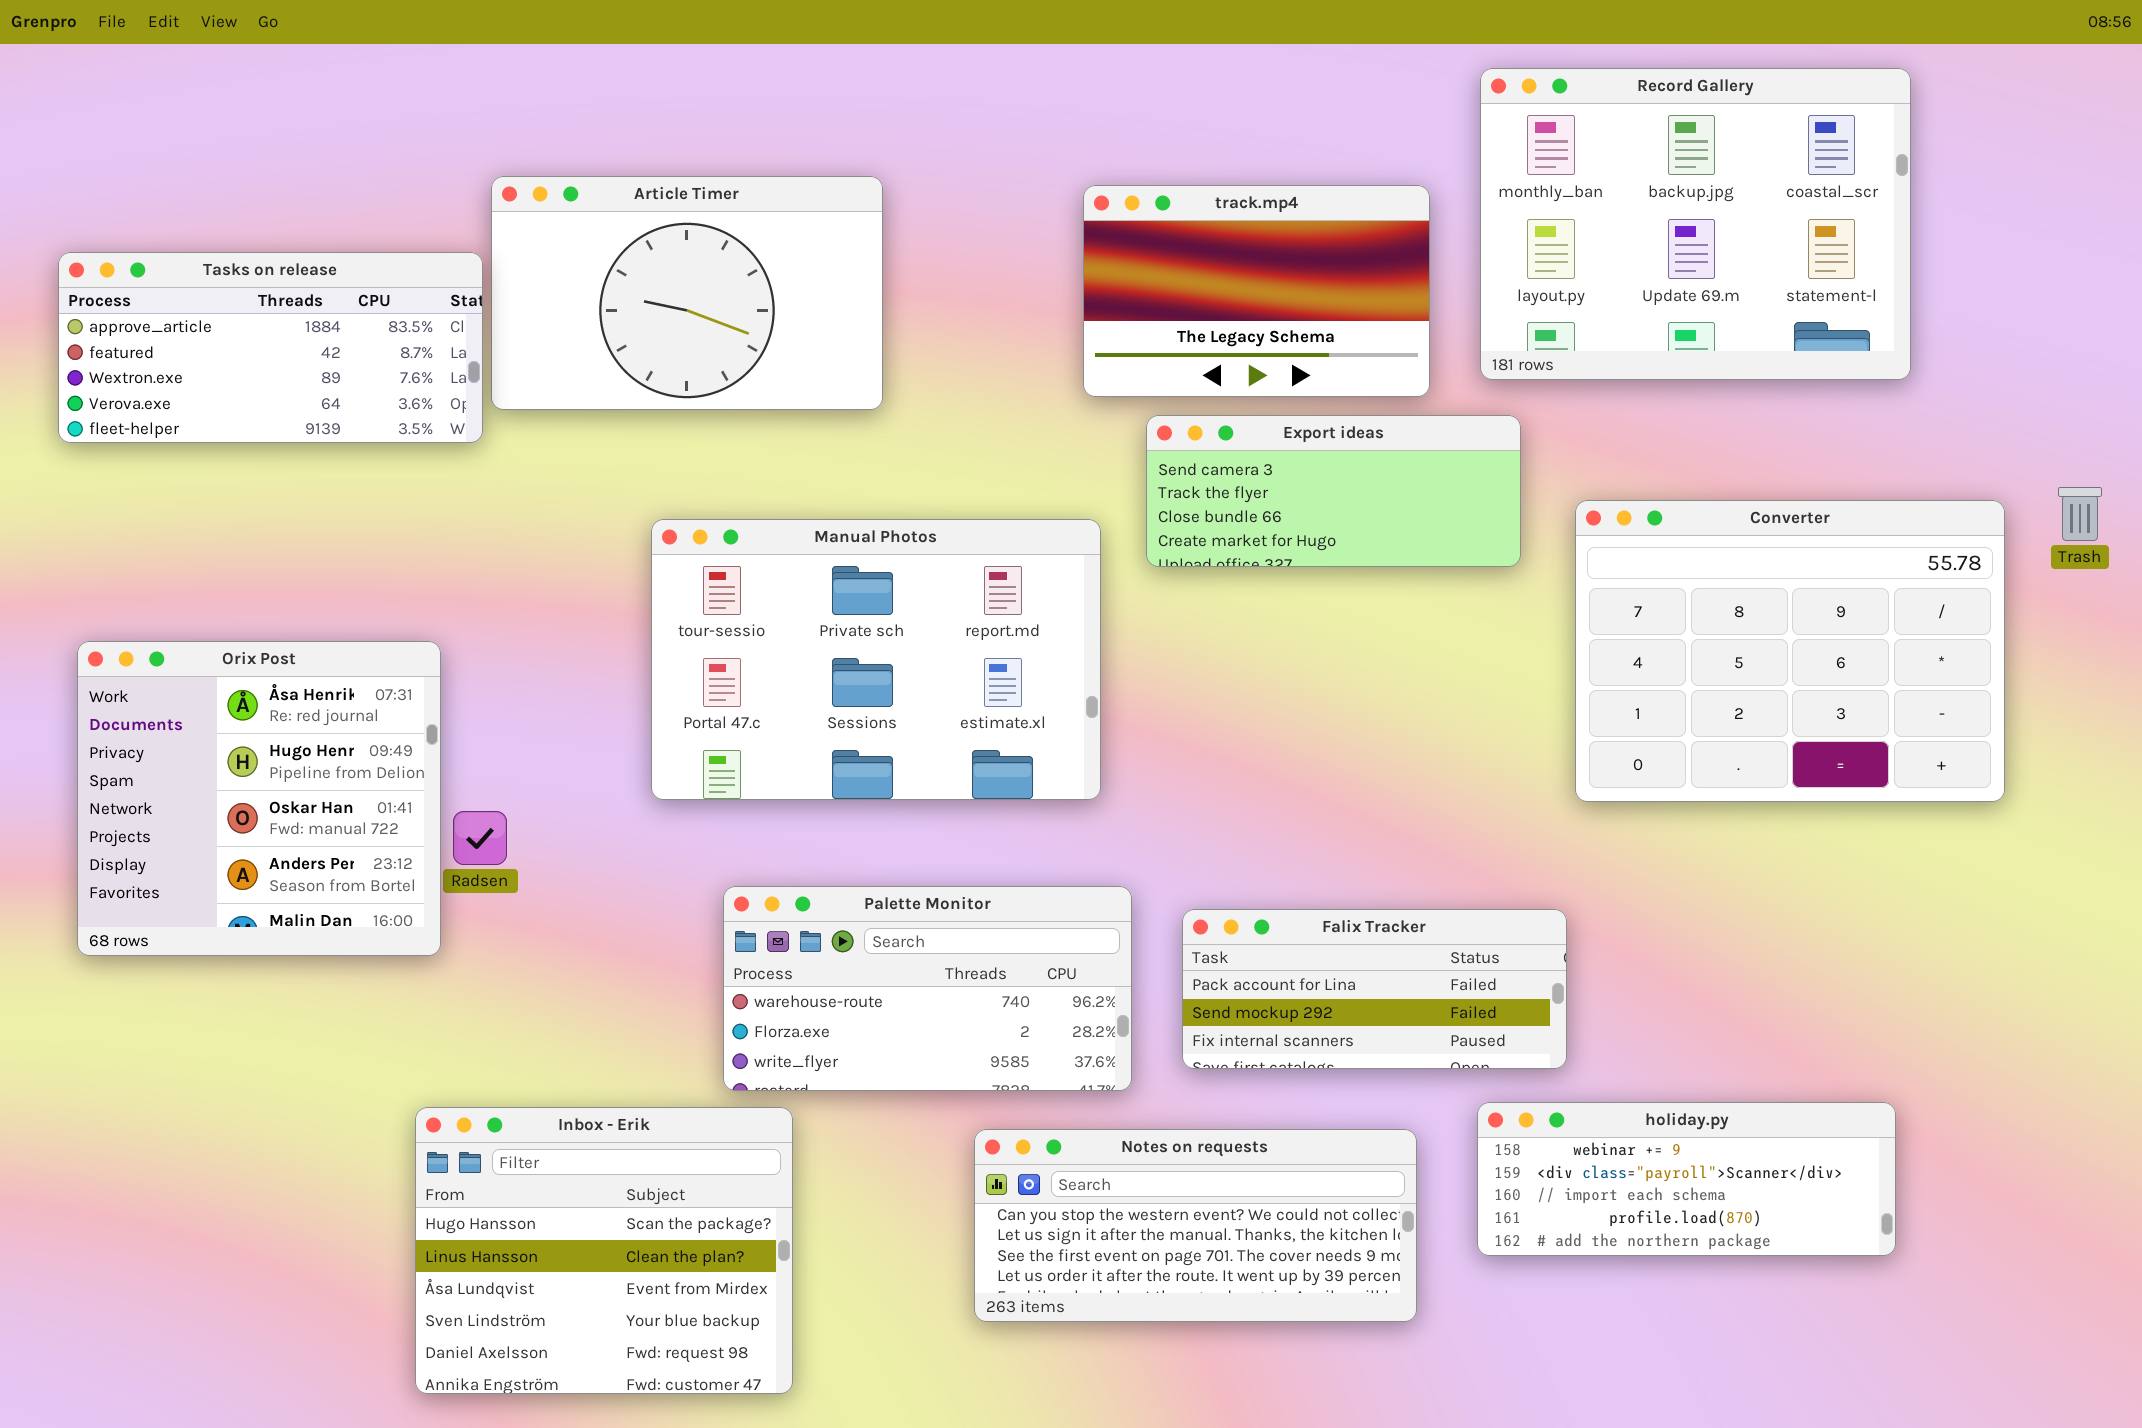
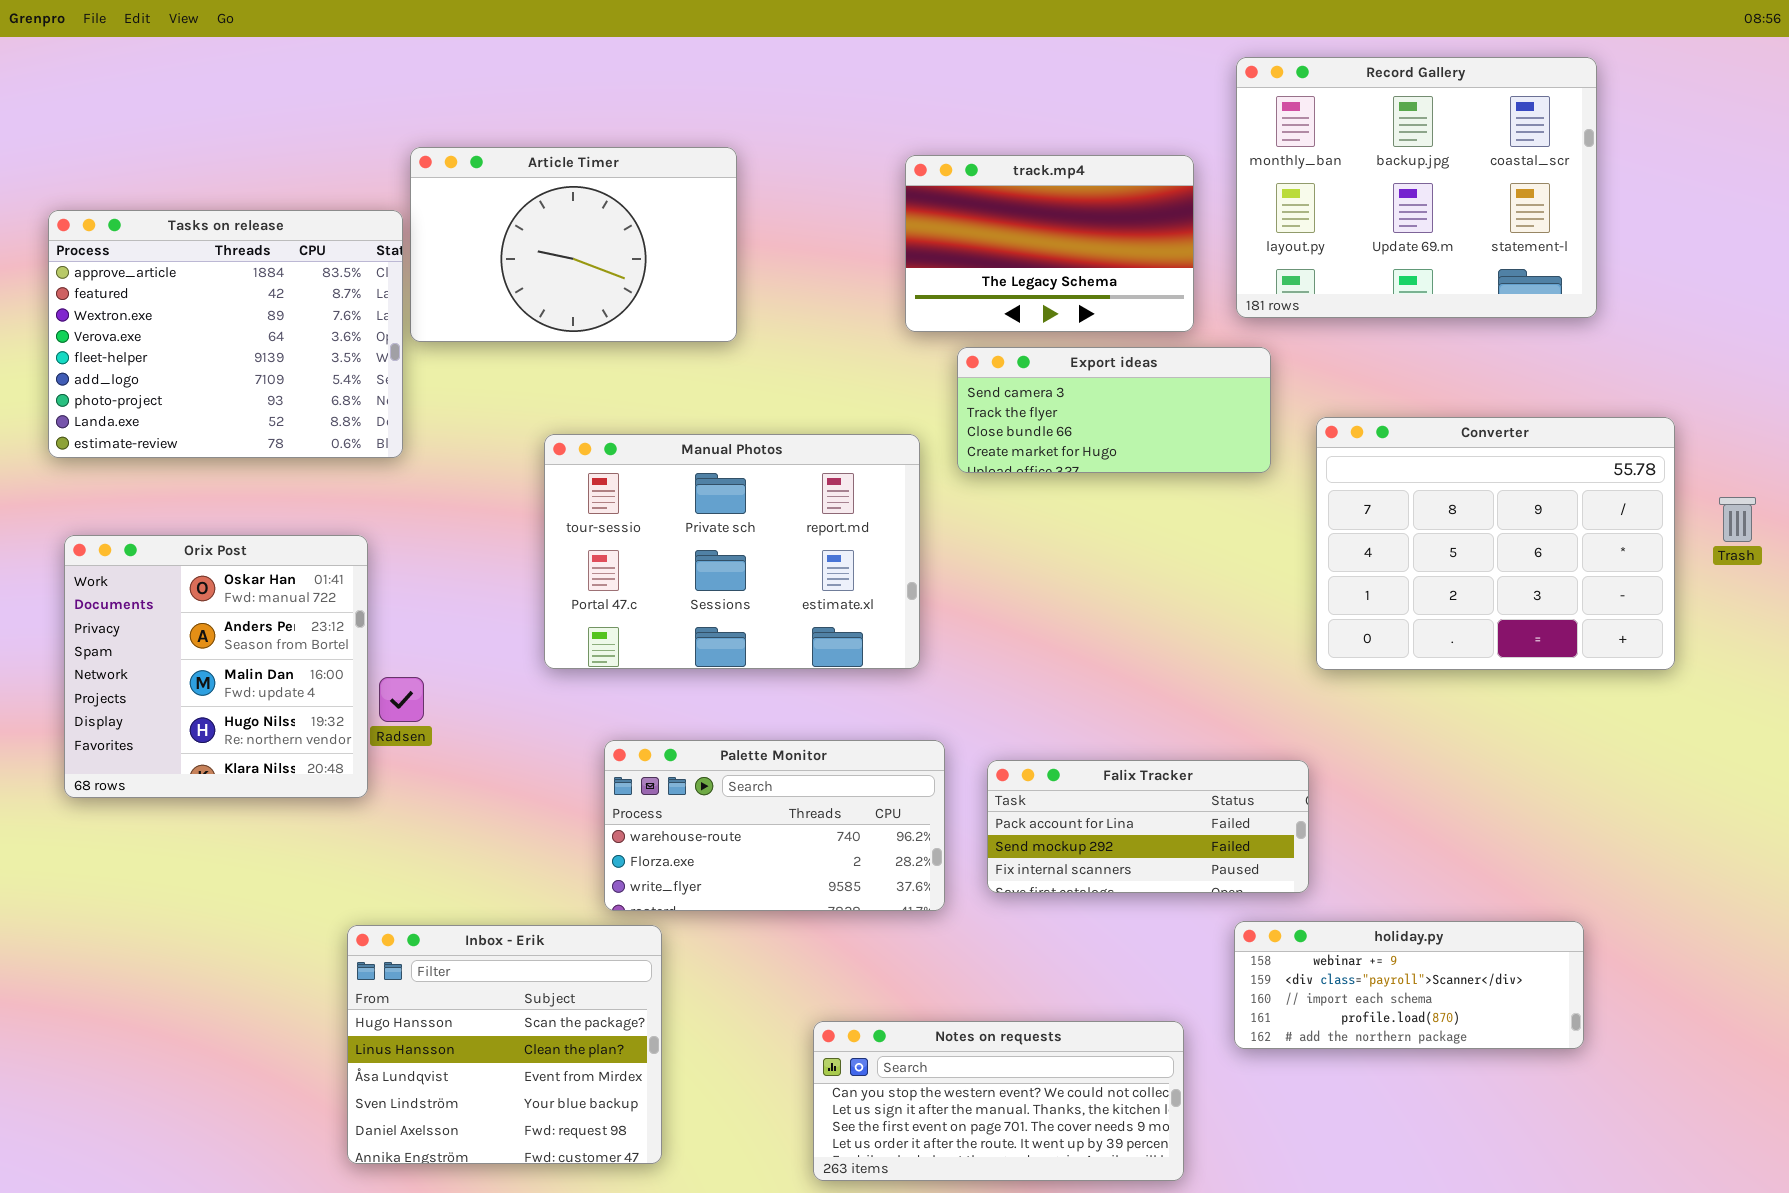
Tasks on release: [58,252,483,443] -> [48,210,403,458], resized
Trash: [2058,487,2102,541] -> [1719,497,1756,542], moved
Orix Post: [77,641,441,956] -> [64,535,368,798], scrolled down 2 rows
Notes on requests: [974,1129,1417,1322] -> [813,1021,1184,1181], moved

